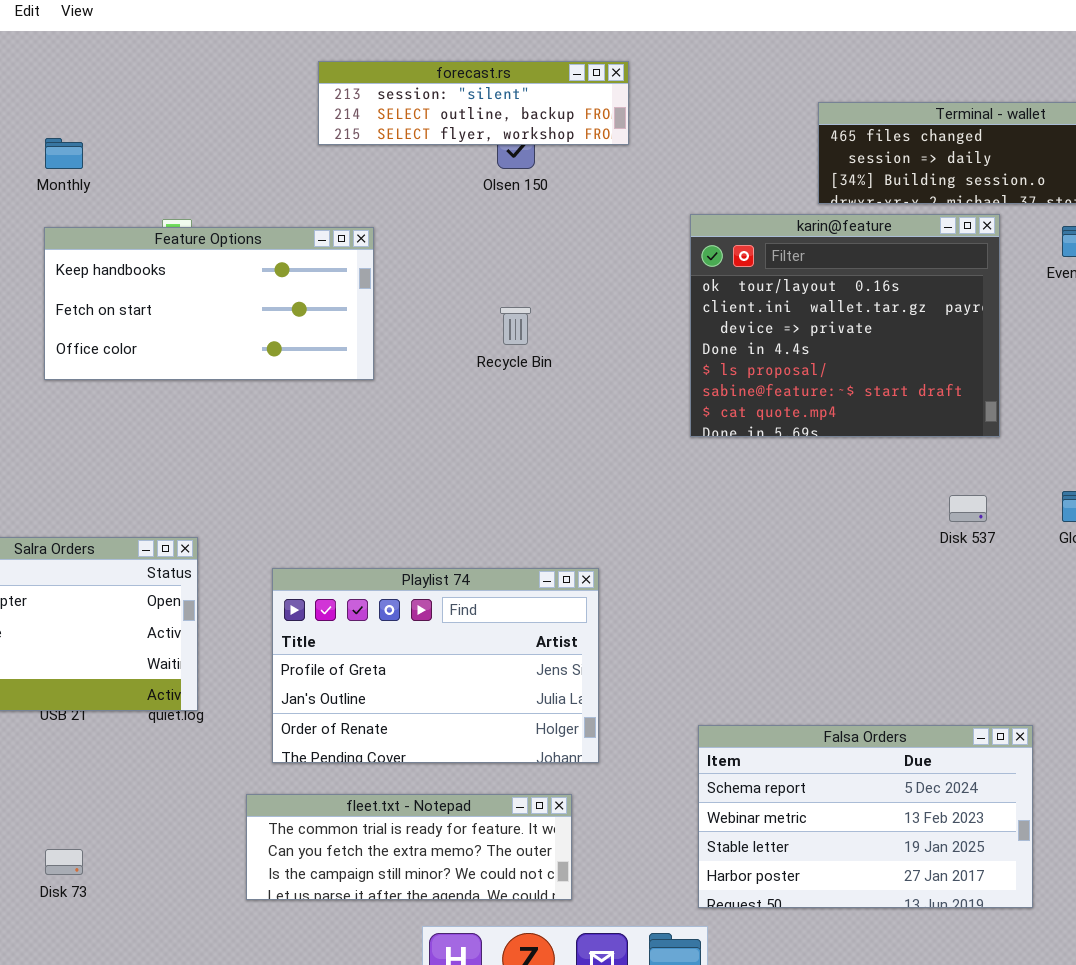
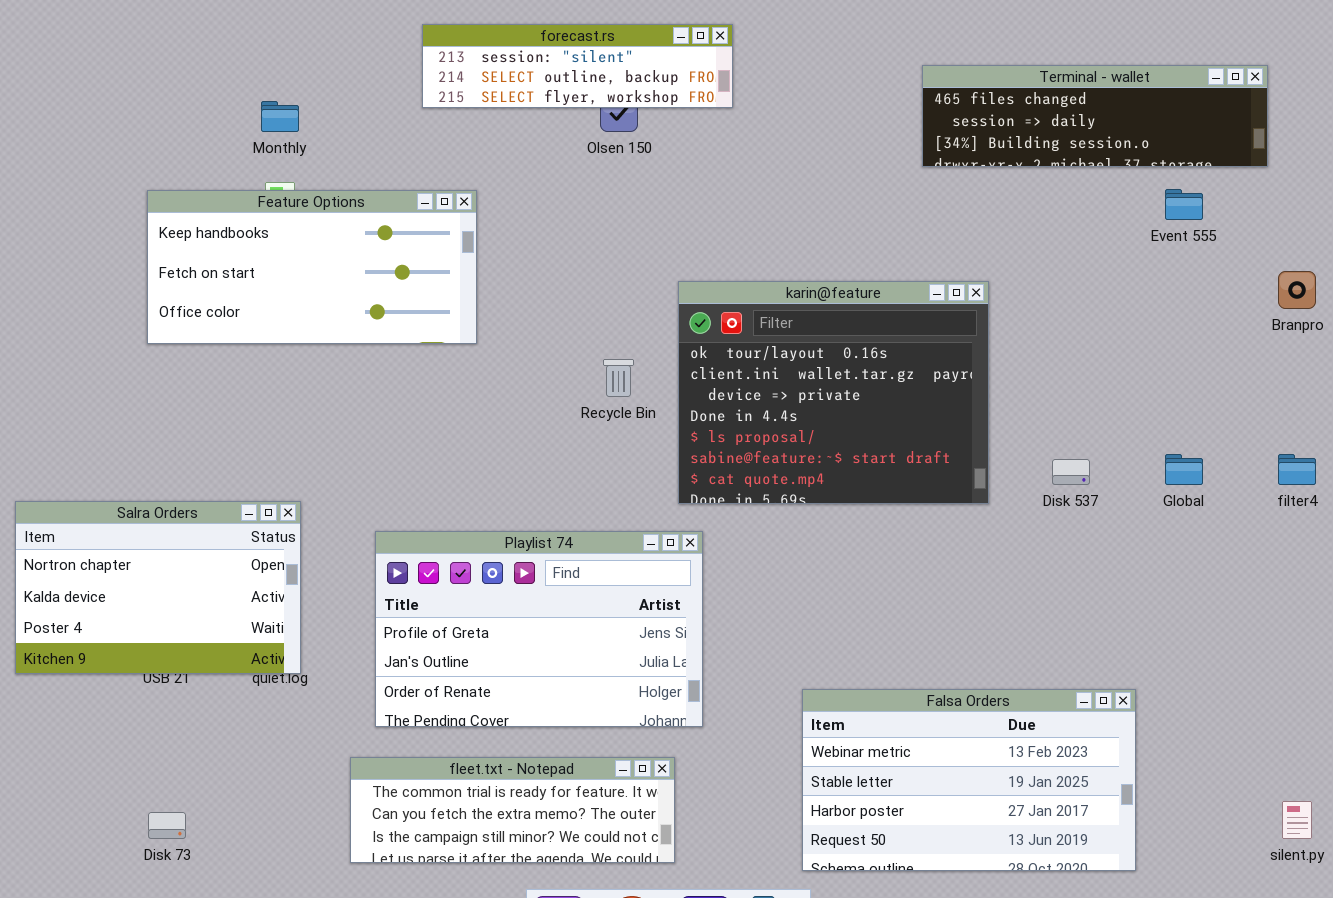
Monthly: [45,138,83,169] -> [261,101,299,132], moved
karin@feature: [690,214,1000,437] -> [678,281,989,504], moved
Recycle Bin: [500,307,531,345] -> [603,359,634,397], moved
Falsa Orders: [698,725,1033,908] -> [802,689,1136,871], scrolled down 1 row

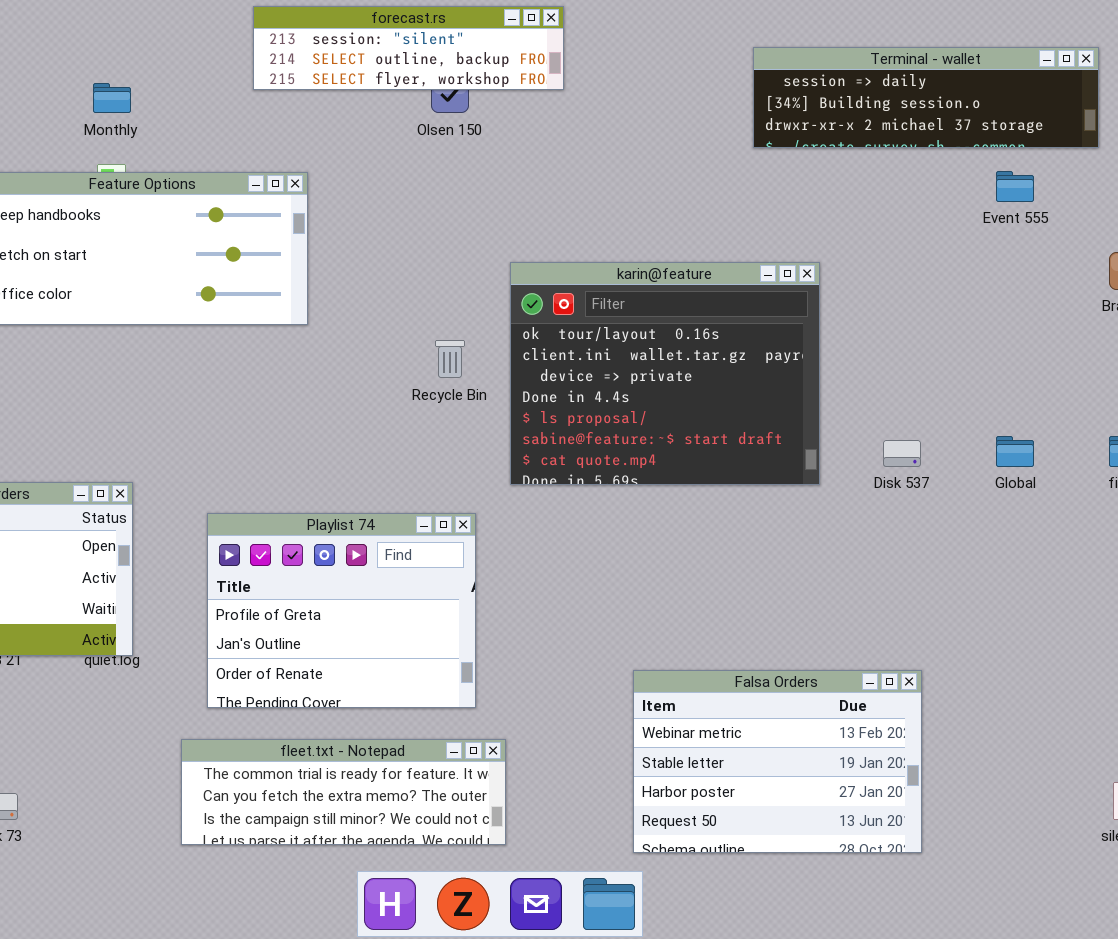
Terminal - wallet: [922,65,1268,167] -> [753,47,1099,148], scrolled down 1 row
Playlist 74: [375,531,703,727] -> [207,513,476,708], resized
Falsa Orders: [802,689,1136,871] -> [633,670,922,853], resized

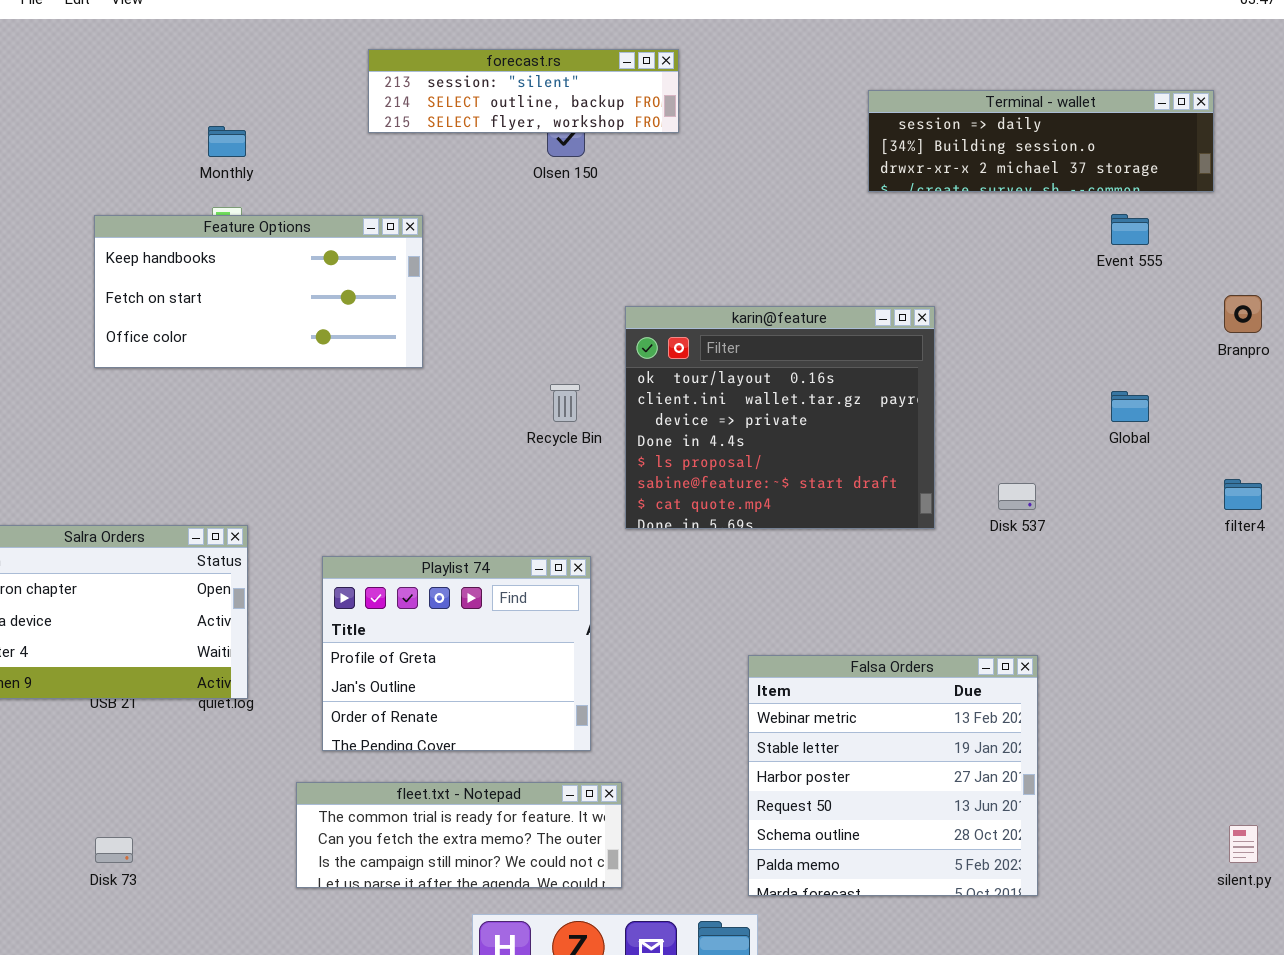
Global: [996,436,1034,467] -> [1111,391,1149,422], moved
Falsa Orders: [633,670,922,853] -> [748,655,1038,896], resized

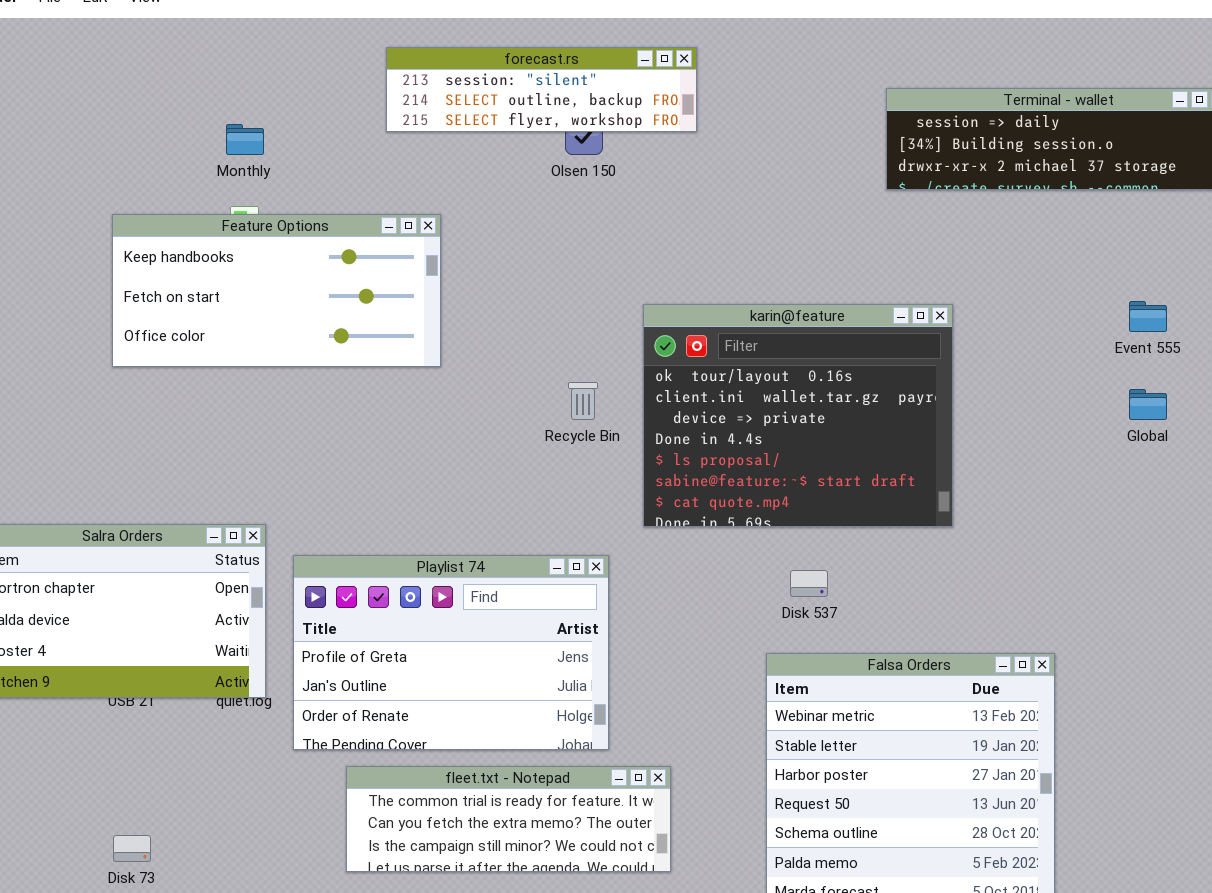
Event 555: [1111,214,1149,245] -> [1129,301,1167,332], moved
Disk 537: [998,483,1036,510] -> [790,570,828,597], moved
Playlist 74: [322,556,591,751] -> [293,555,609,750], resized
fleet.txt - Notepad: [296,782,622,888] -> [346,766,671,872], moved

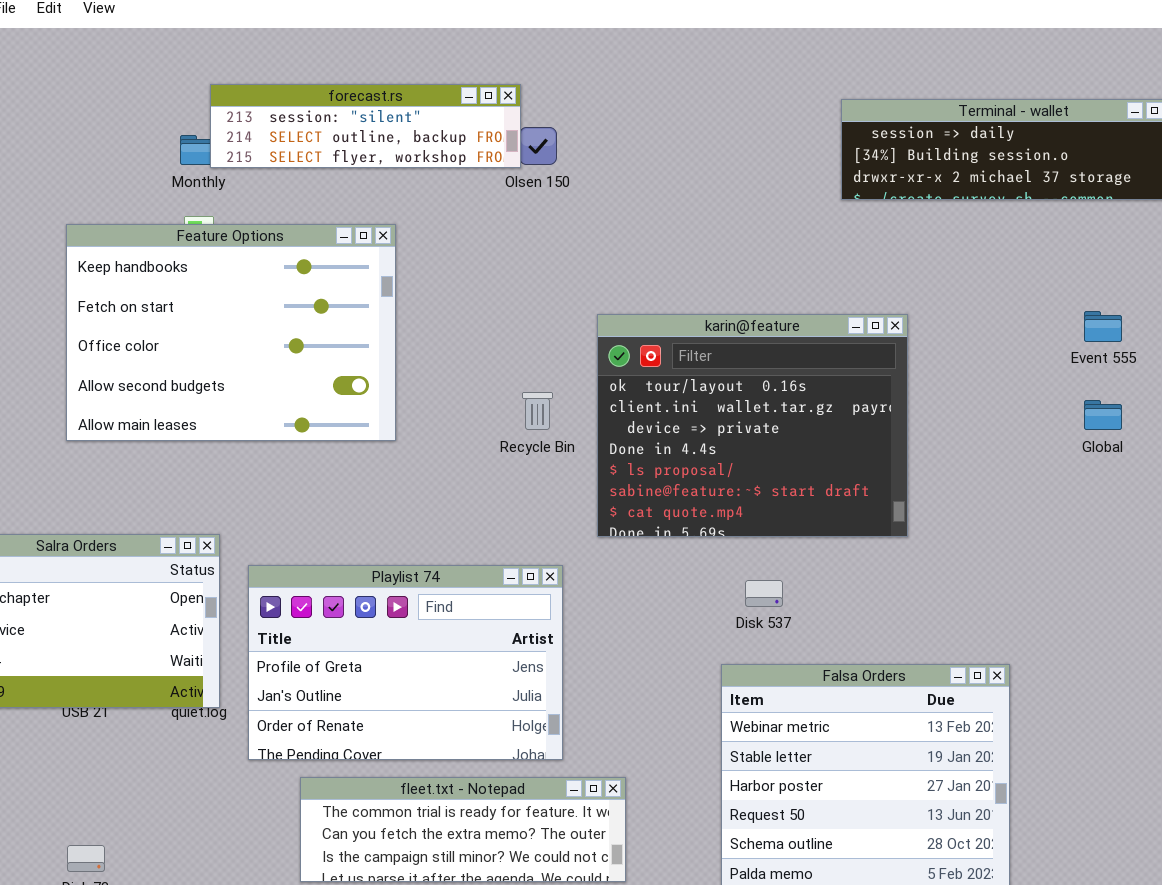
forecast.rs: [386,47,697,132] -> [210,84,521,168], moved
Feature Options: [112,214,441,367] -> [66,224,396,441], resized

